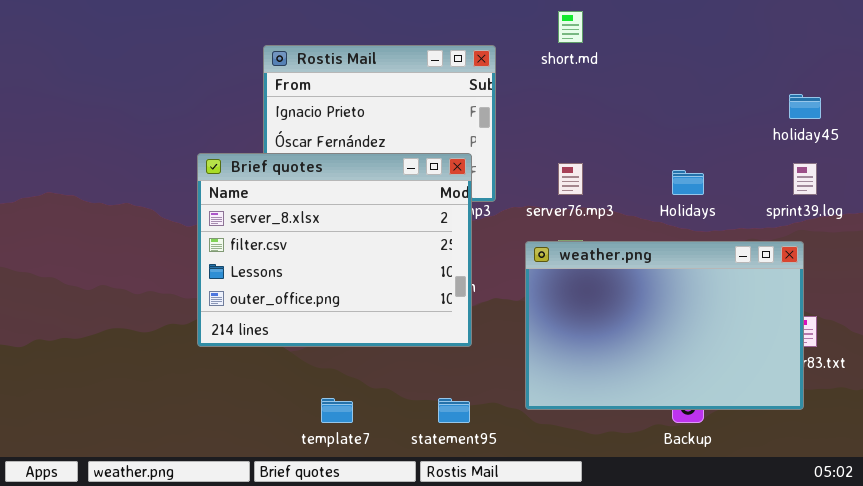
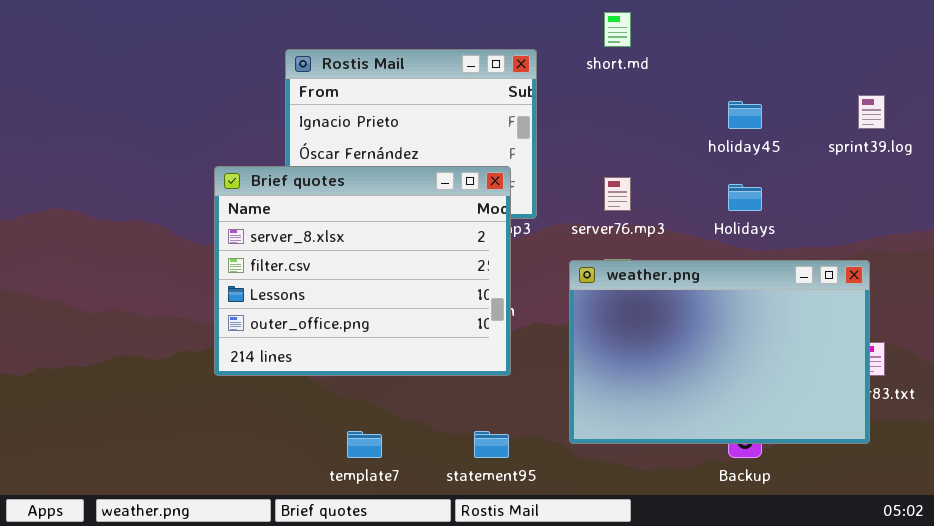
holiday45: [789,94,821,119] -> [728,101,762,129], moved
sprint39.log: [793,163,817,195] -> [858,95,885,129], moved

